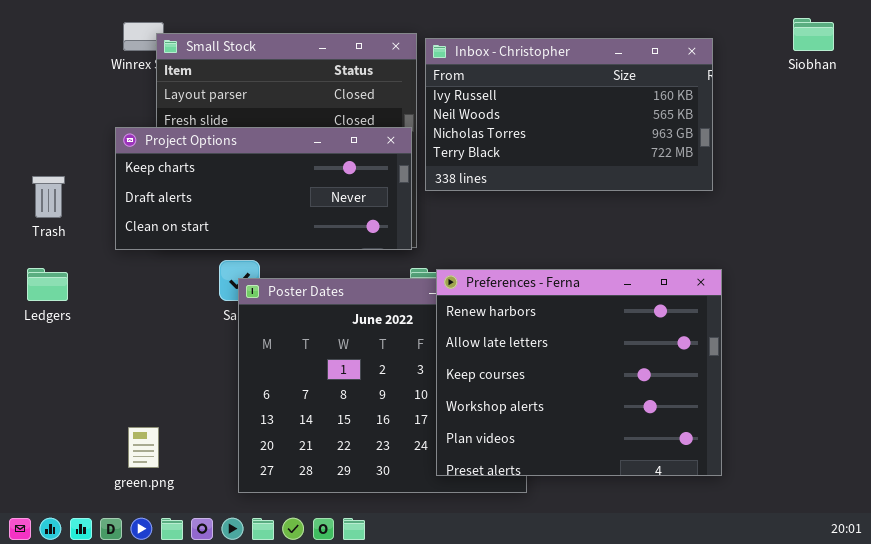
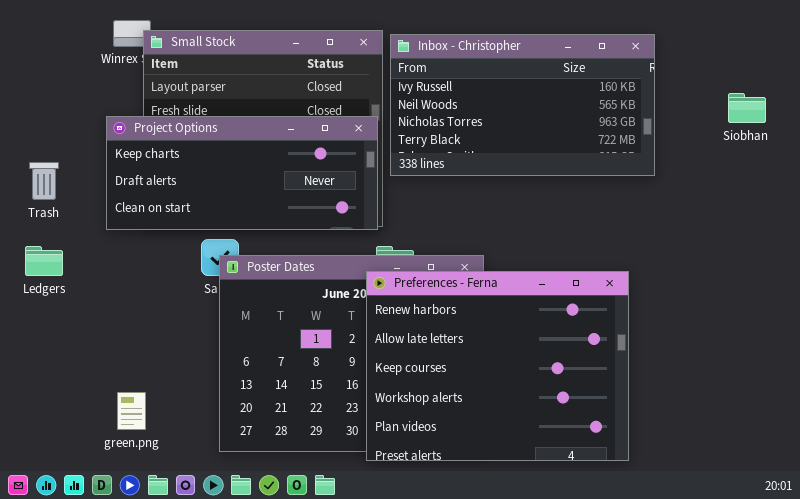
Siobhan: [793,18,834,51] -> [728,93,766,123], moved
Preferences - Ferna: [436,269,722,476] -> [366,271,629,461], moved

